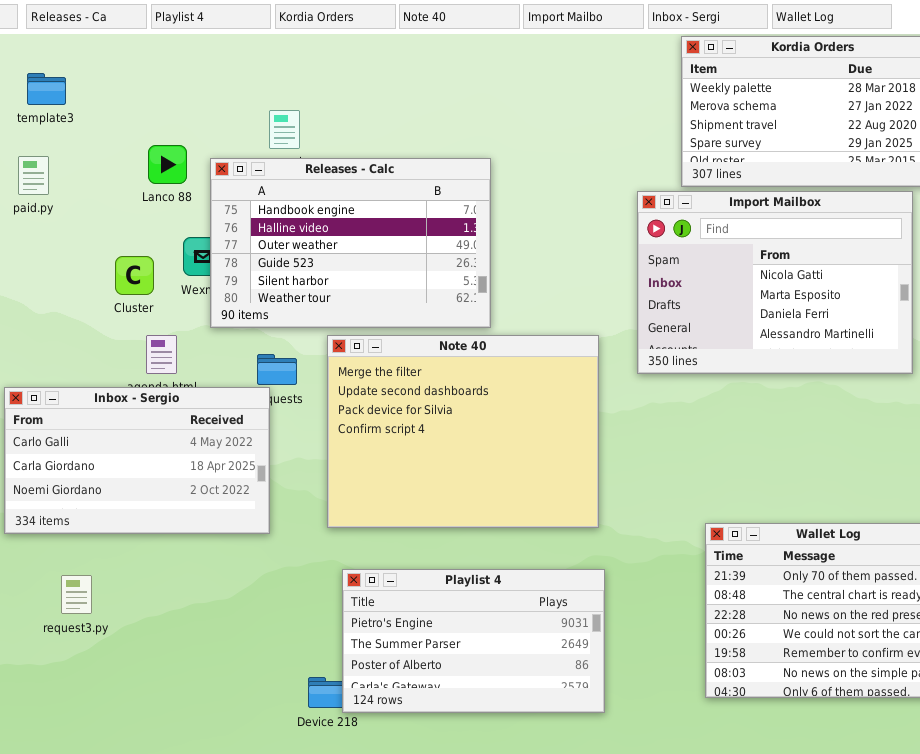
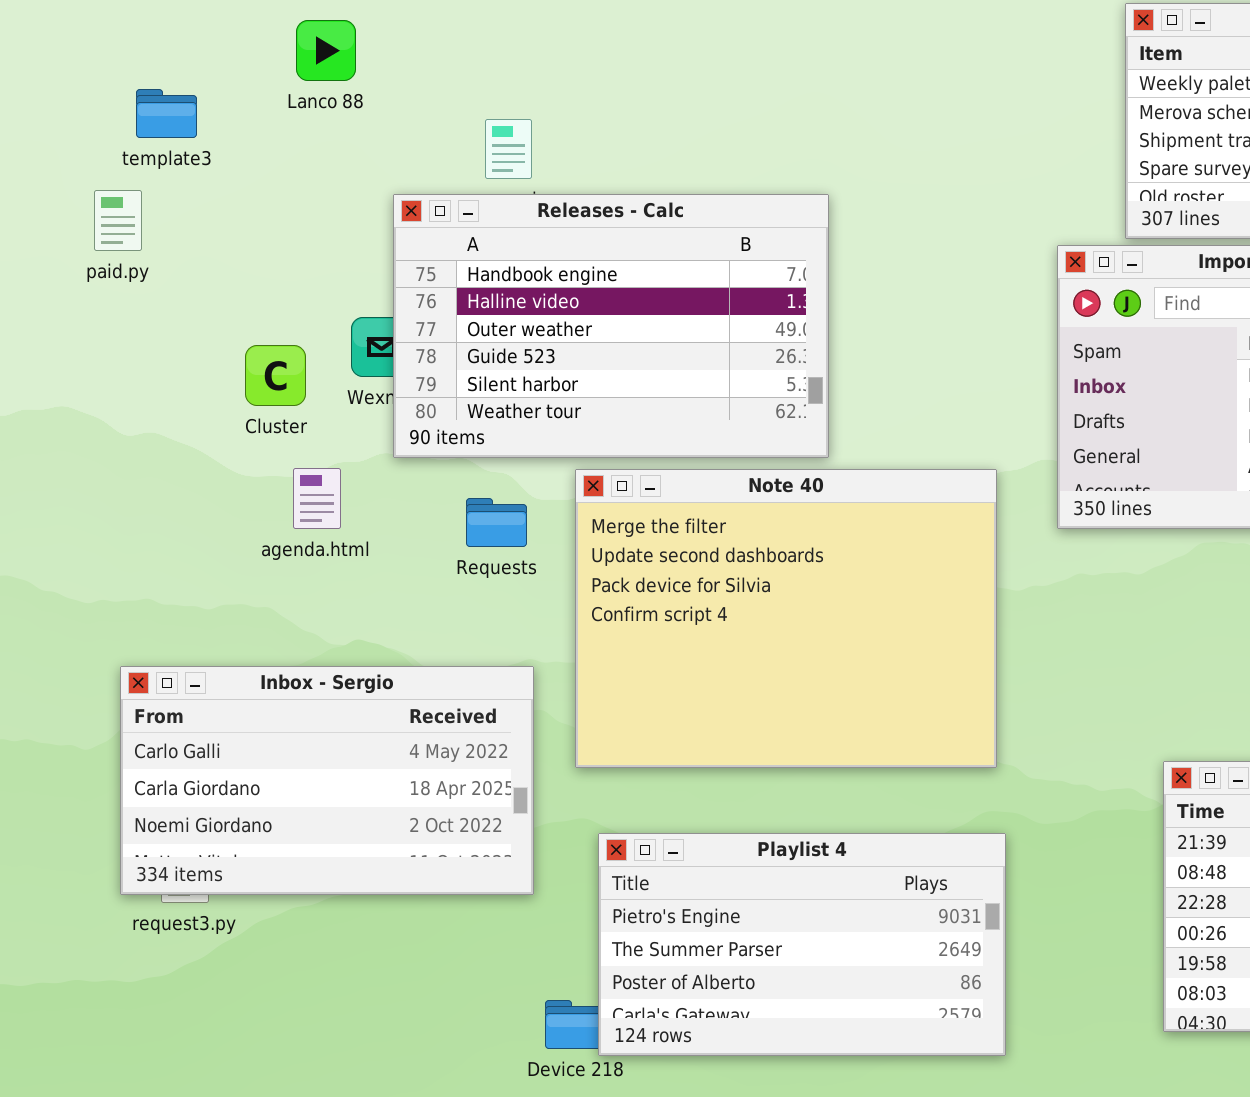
template3: [27,73,66,105] -> [136,89,197,138], moved
Lanco 88: [148,145,187,184] -> [296,20,356,81], moved
Inbox - Sergio: [4,387,270,534] -> [120,666,534,895], moved

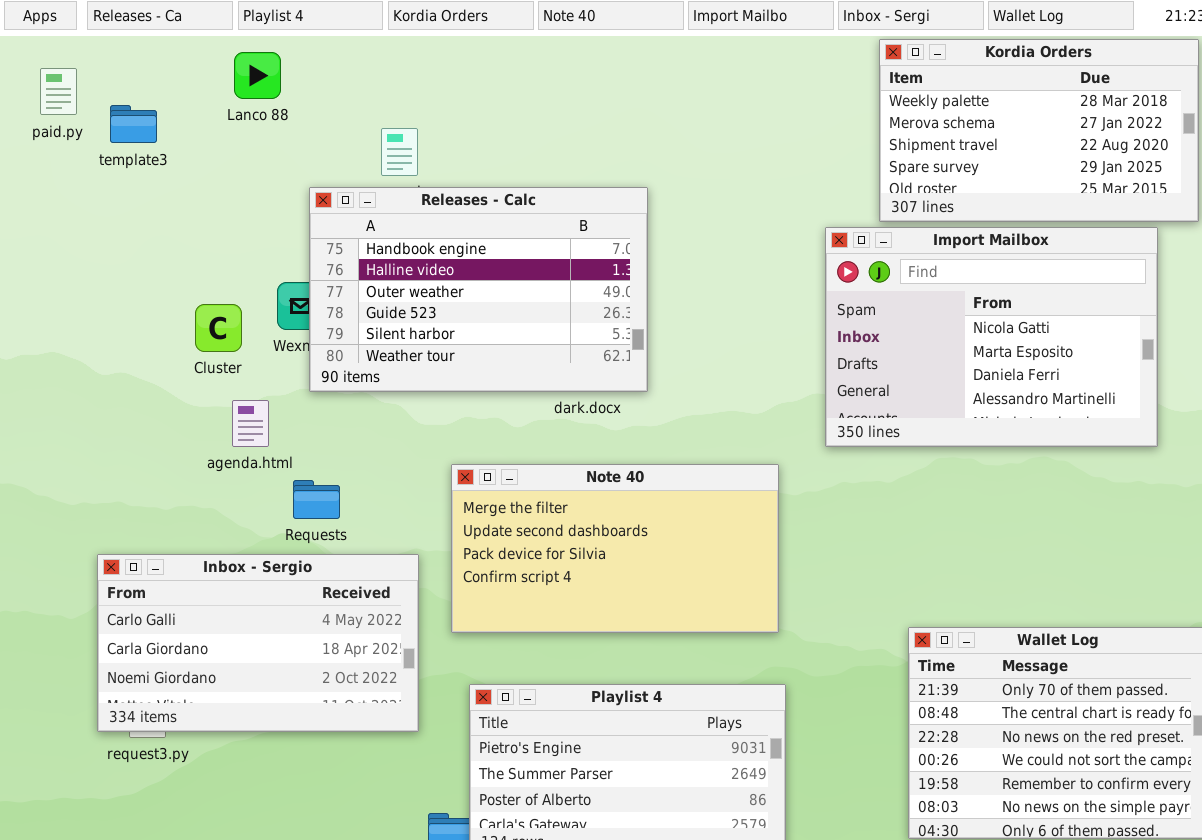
paid.py: [94,190,142,251] -> [40,68,77,115], moved
Note 40: [575,469,997,768] -> [451,464,779,633], resized
Requests: [466,498,527,547] -> [293,480,340,519], moved

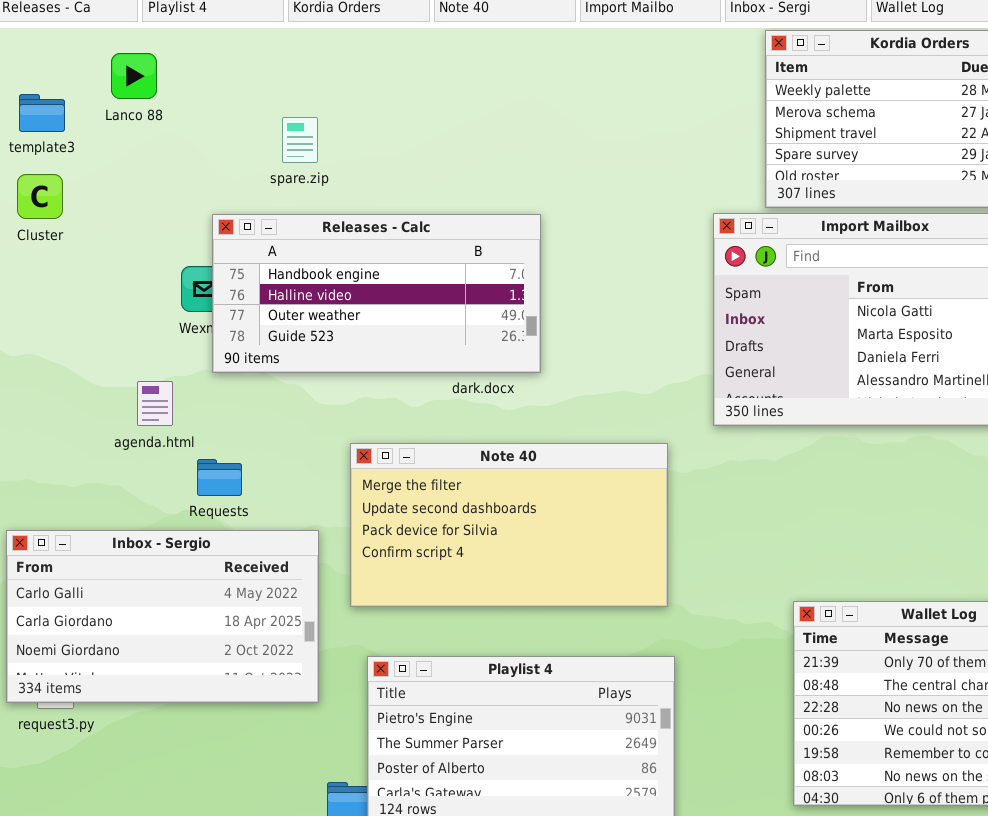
Lanco 88: [234,52,281,99] -> [111,53,157,99], moved
Releases - Calc: [309,187,648,392] -> [212,214,541,373], resized
Cluster: [195,304,242,352] -> [17,174,63,219], moved

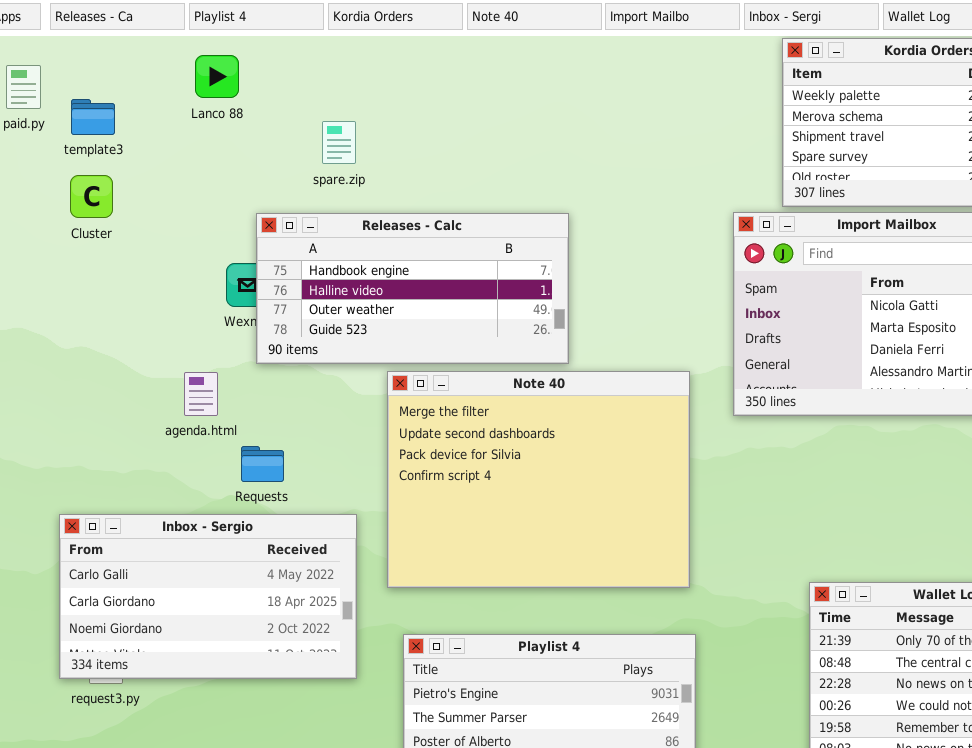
Lanco 88: [111,53,157,99] -> [195,55,239,98], moved
Note 40: [350,443,668,607] -> [387,371,690,588], resized

